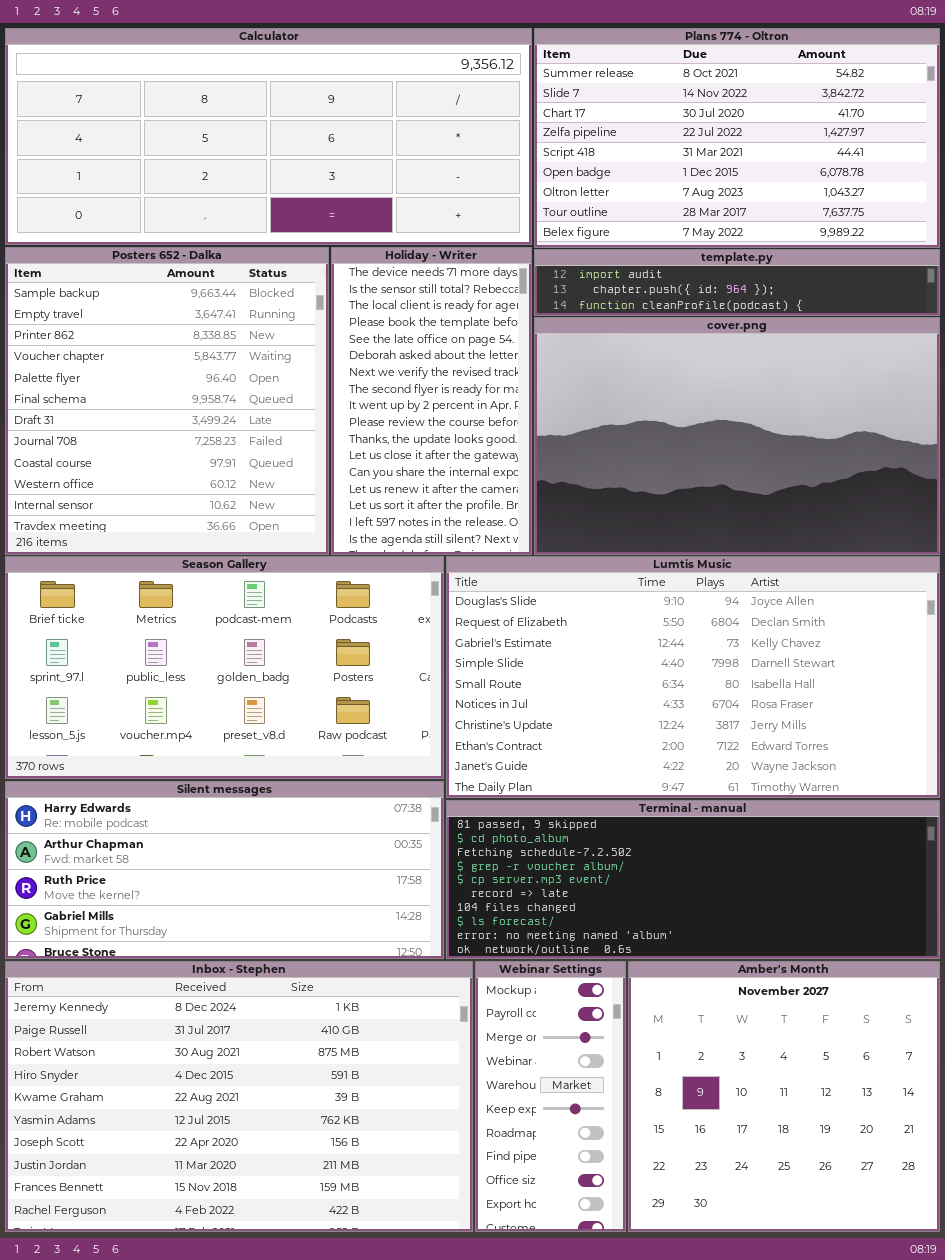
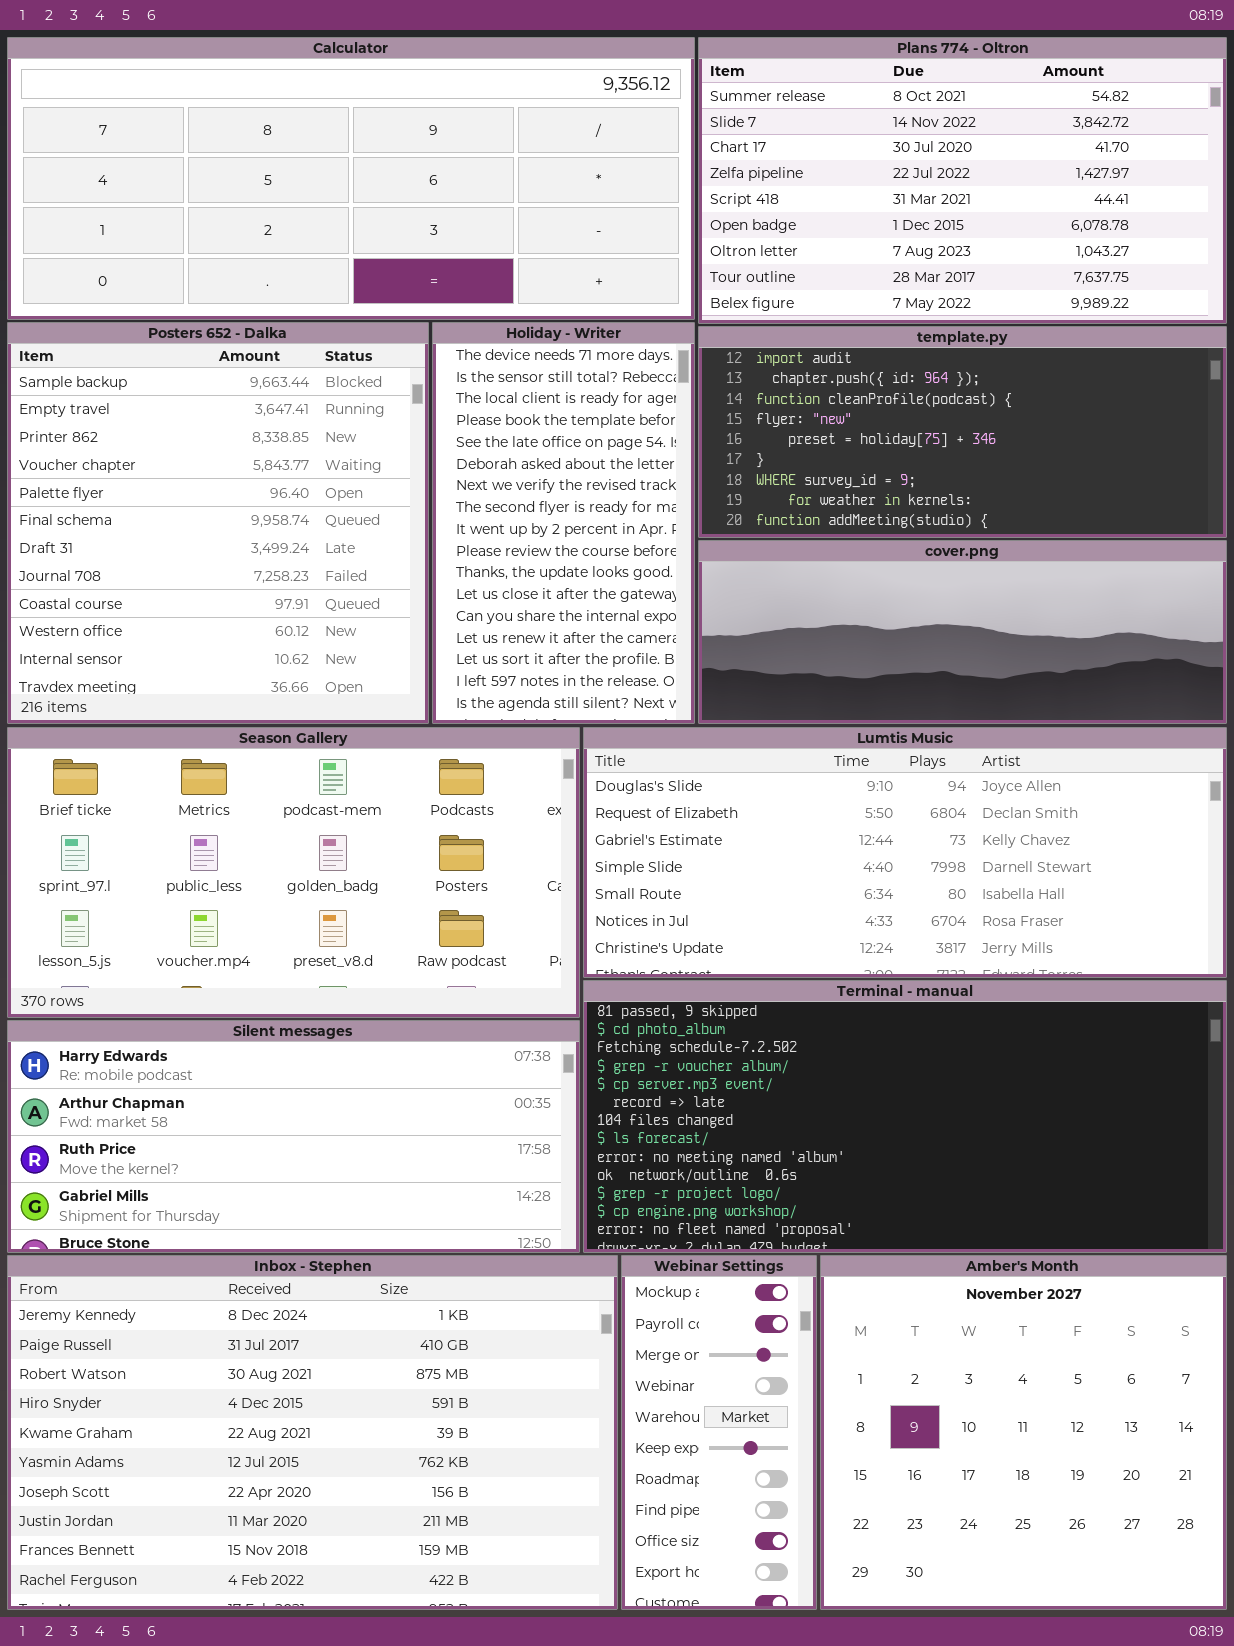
template.py: [534,249,940,316] -> [698,326,1227,538], resized
cover.png: [534,317,940,555] -> [698,540,1227,724], resized
Lumtis Music: [446,556,940,798] -> [583,727,1227,978], resized
Terminal - manual: [446,800,940,959] -> [583,980,1227,1253], resized

